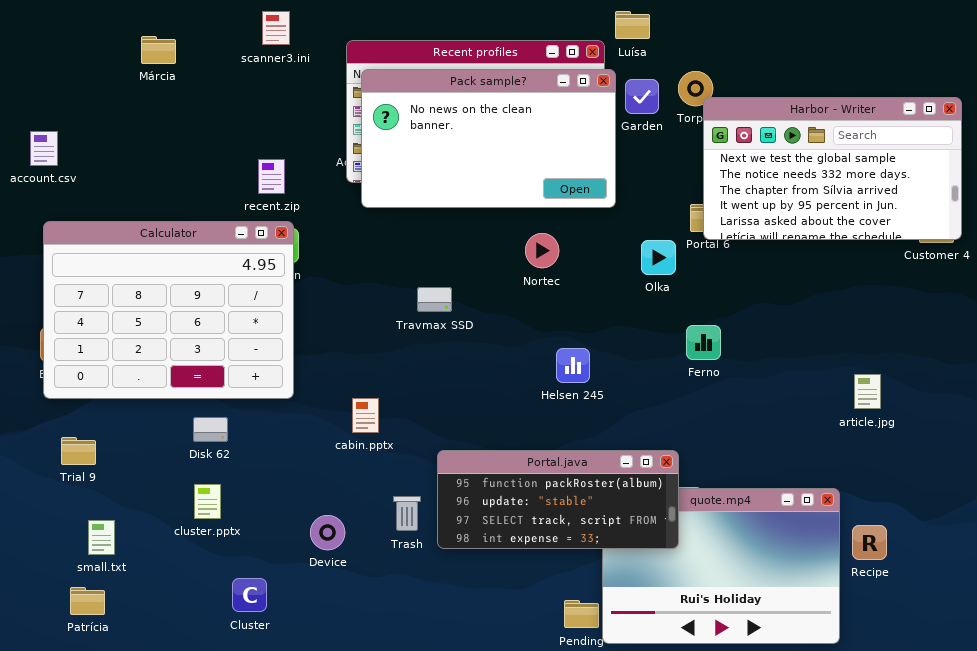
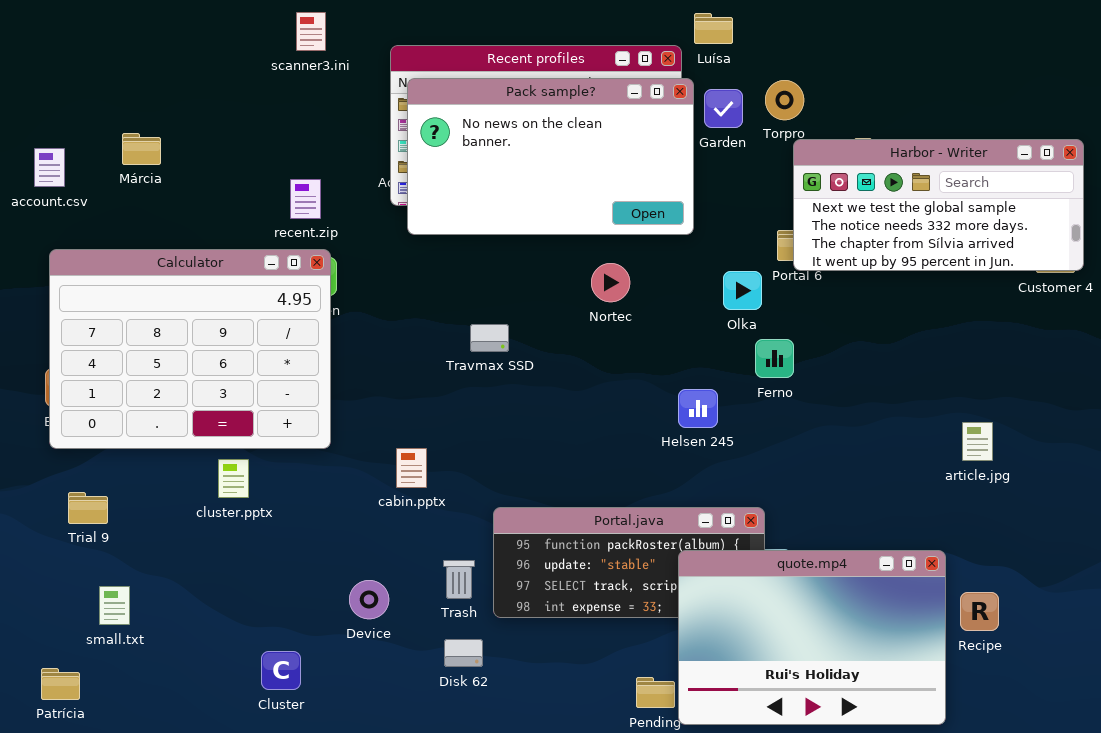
Márcia: [141,36,176,64] -> [122,133,161,165], moved
Harbor - Writer: [703,97,962,240] -> [793,139,1084,271], resized
Ferno: [686,325,721,360] -> [755,339,794,378], moved
Helsen 245: [556,348,590,383] -> [678,389,718,428], moved
Disk 62: [193,417,228,442] -> [444,639,483,667], moved
cluster.pptx: [194,484,221,519] -> [218,459,249,498], moved
quote.mp4: [602,488,840,644] -> [678,550,946,725], raised
Patrícia: [70,587,105,615] -> [41,668,80,700], moved

